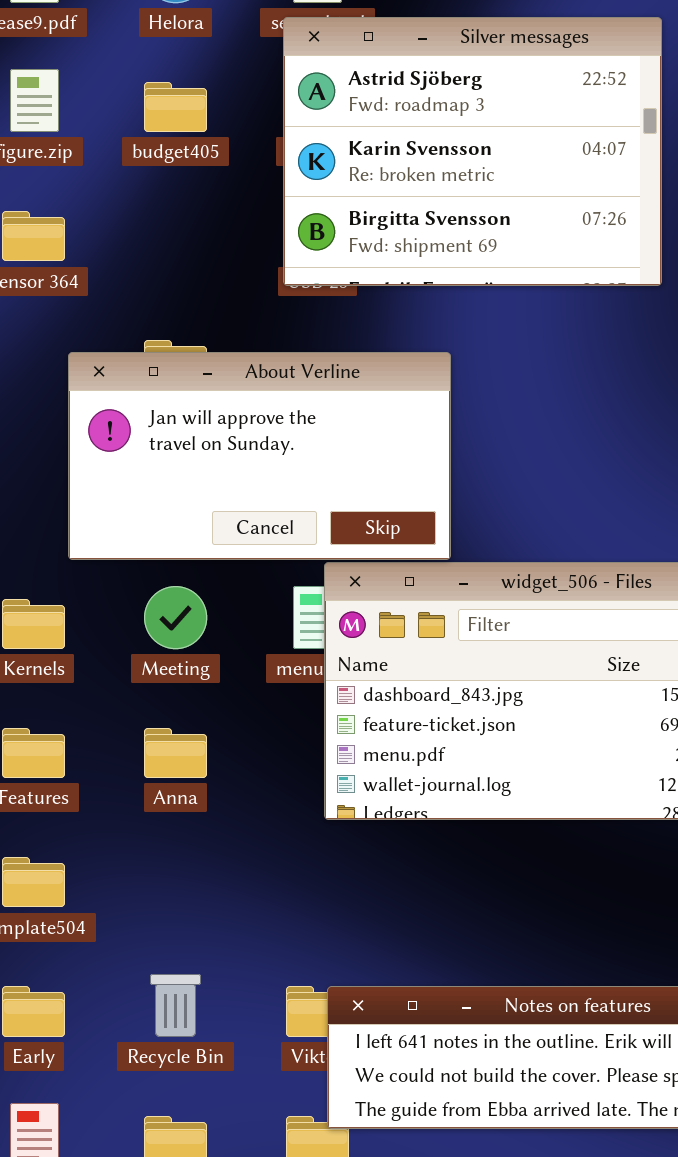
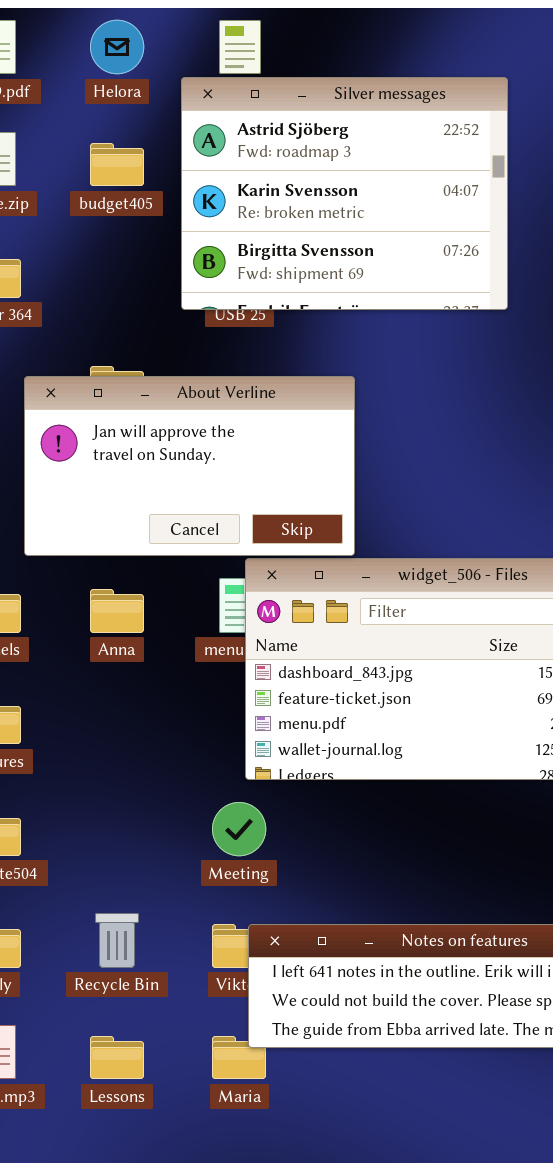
Silver messages: [283,17,662,286] -> [181,77,508,310], moved
Meeting: [144,586,207,649] -> [212,802,266,856], moved
Anna: [144,728,207,778] -> [90,589,144,633], moved

